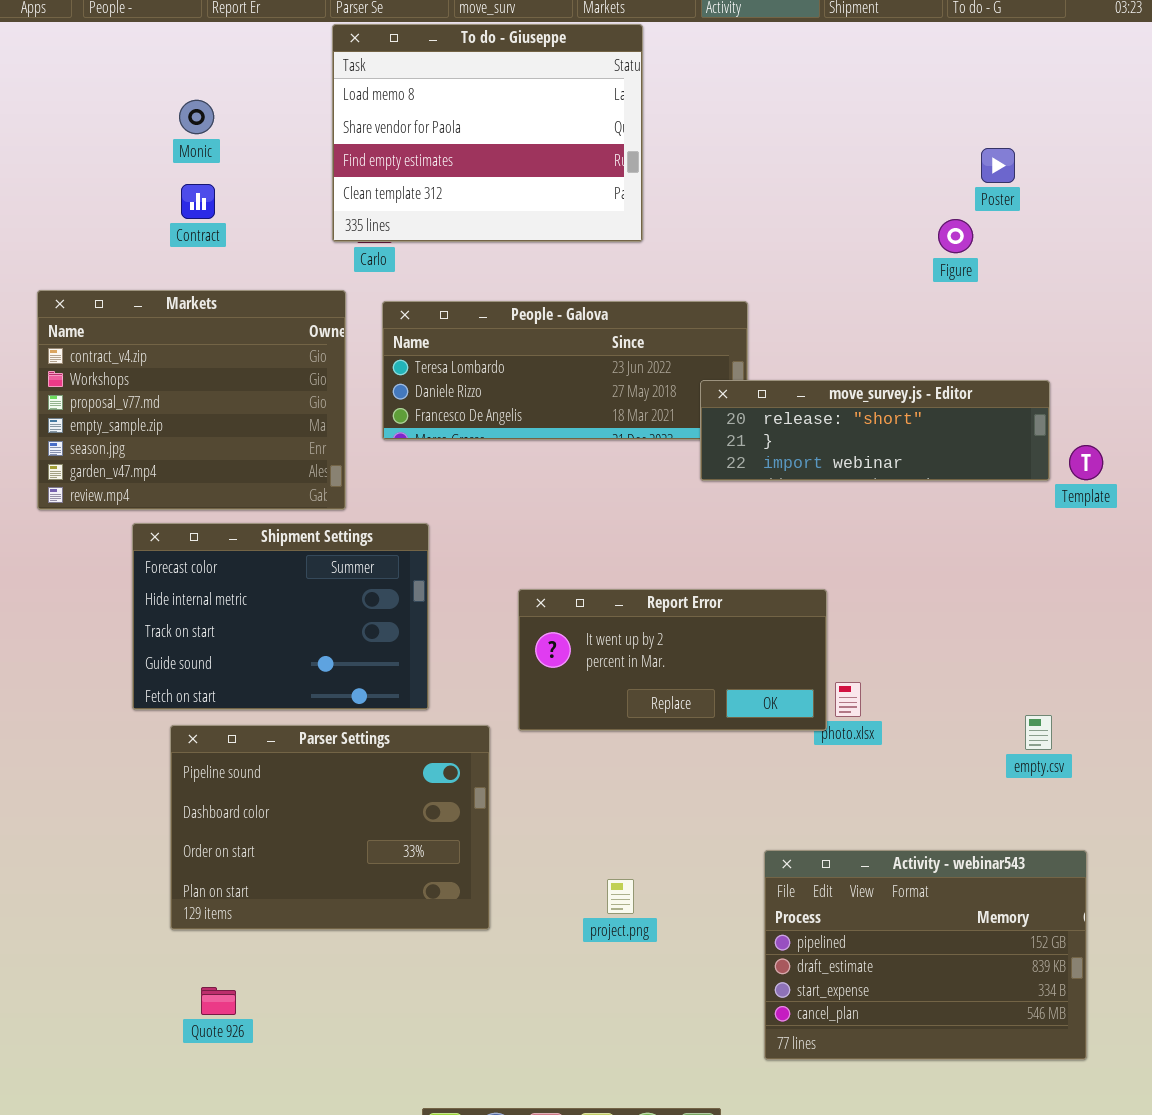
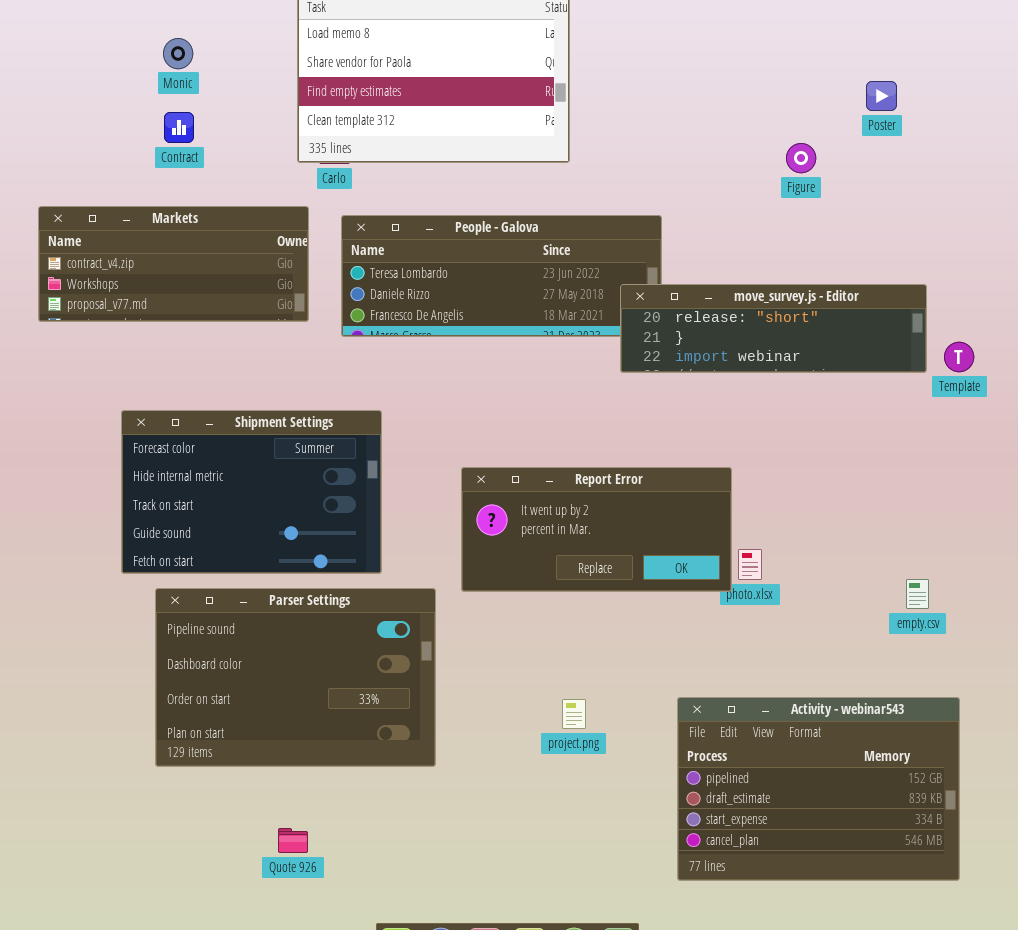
Figure: [938,219,973,253] -> [786,143,816,173], moved
Markets: [37,290,346,510] -> [38,206,309,322], resized
project.png: [607,879,634,914] -> [562,699,586,729], moved
Quote 926: [201,987,236,1015] -> [278,828,308,853], moved

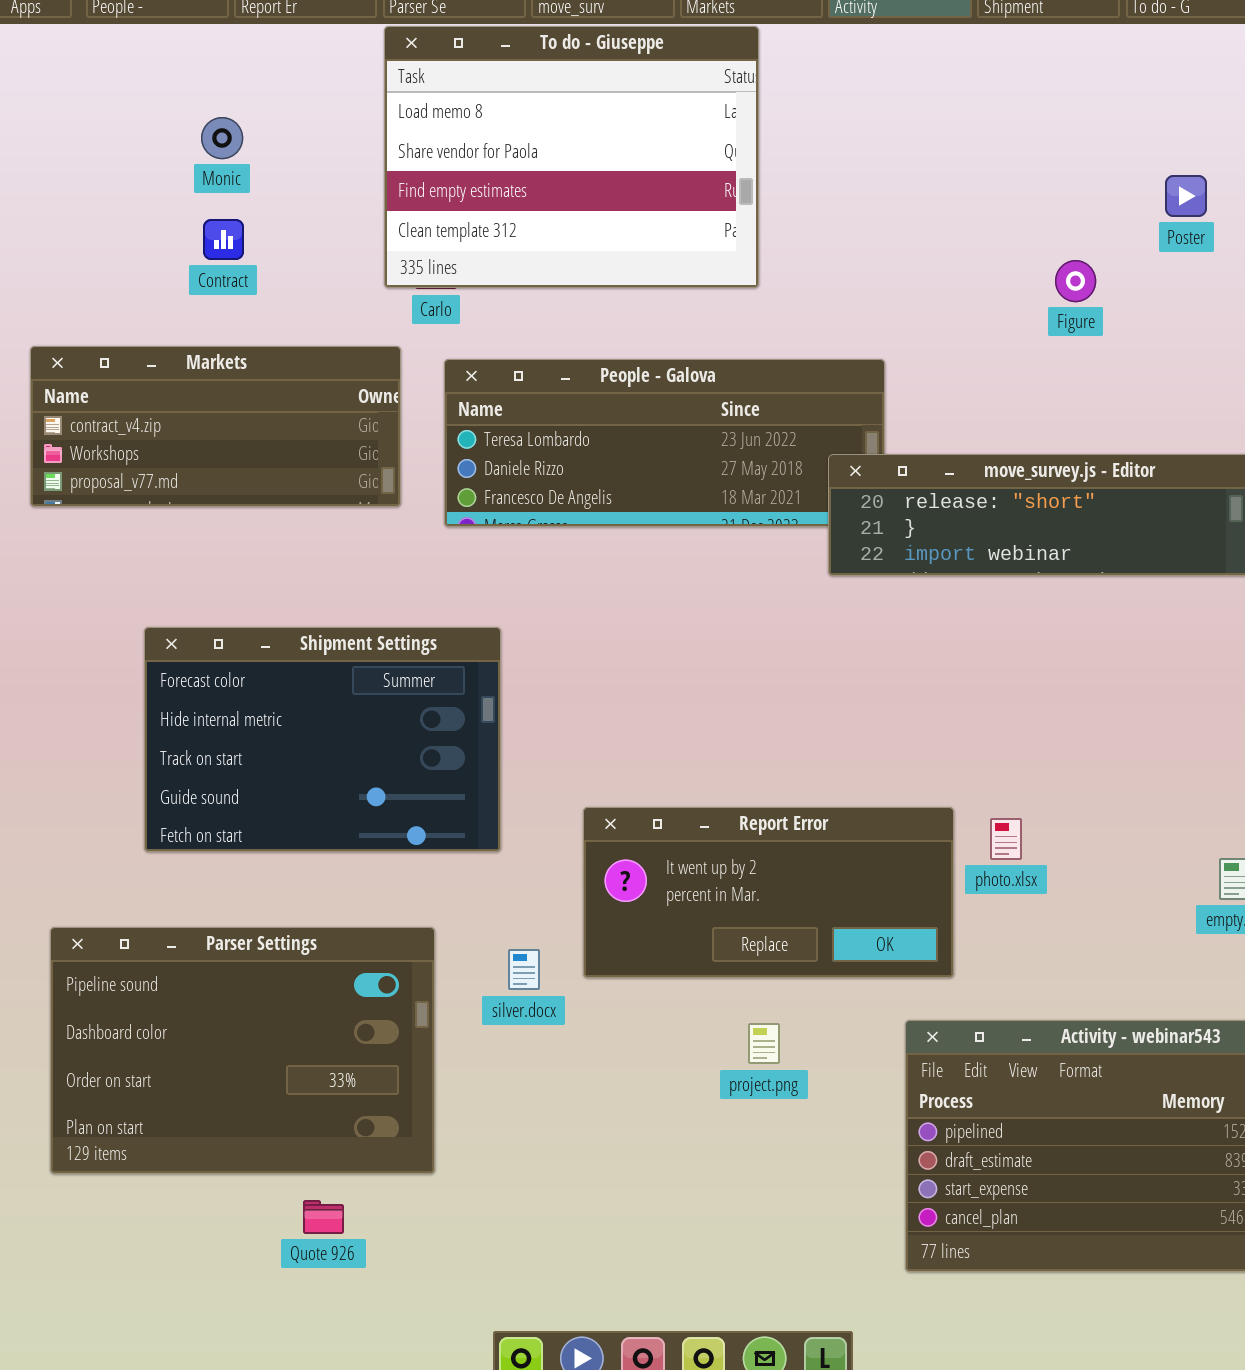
Report Error: [461,467,732,592] -> [583,807,954,978], moved
Parser Settings: [155,588,436,767] -> [50,927,435,1174], moved
Quote 926: [278,828,308,853] -> [303,1200,344,1234], moved

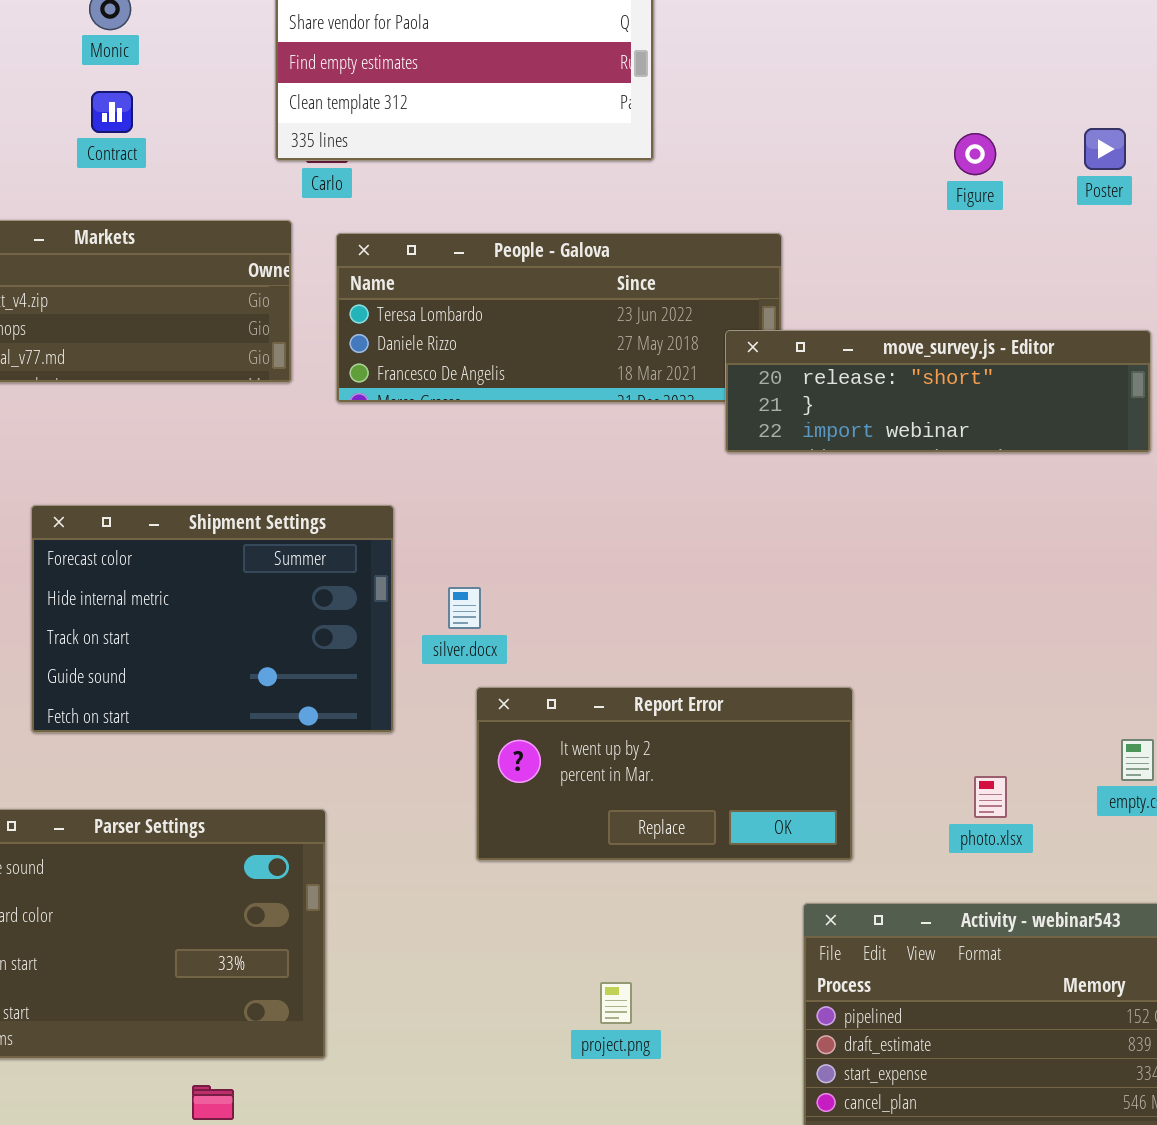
Poster: [1165,175,1207,217] -> [1084,128,1126,170], moved
photo.xlsx: [990,818,1022,860] -> [974,776,1007,818], moved
silver.docx: [508,949,540,990] -> [448,587,481,629], moved
project.png: [748,1023,780,1064] -> [600,982,632,1024], moved

